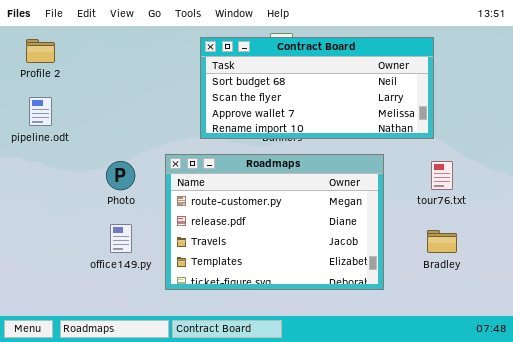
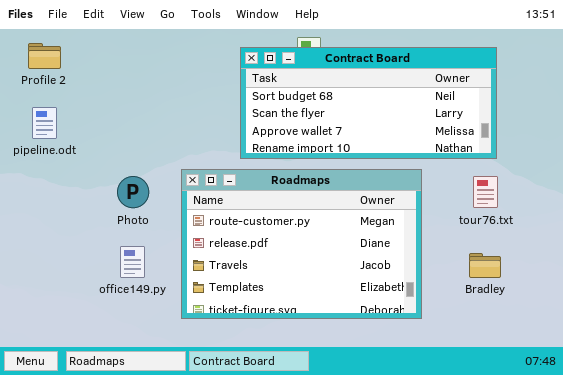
Contract Board: [200,37,434,139] -> [240,47,497,159], moved

